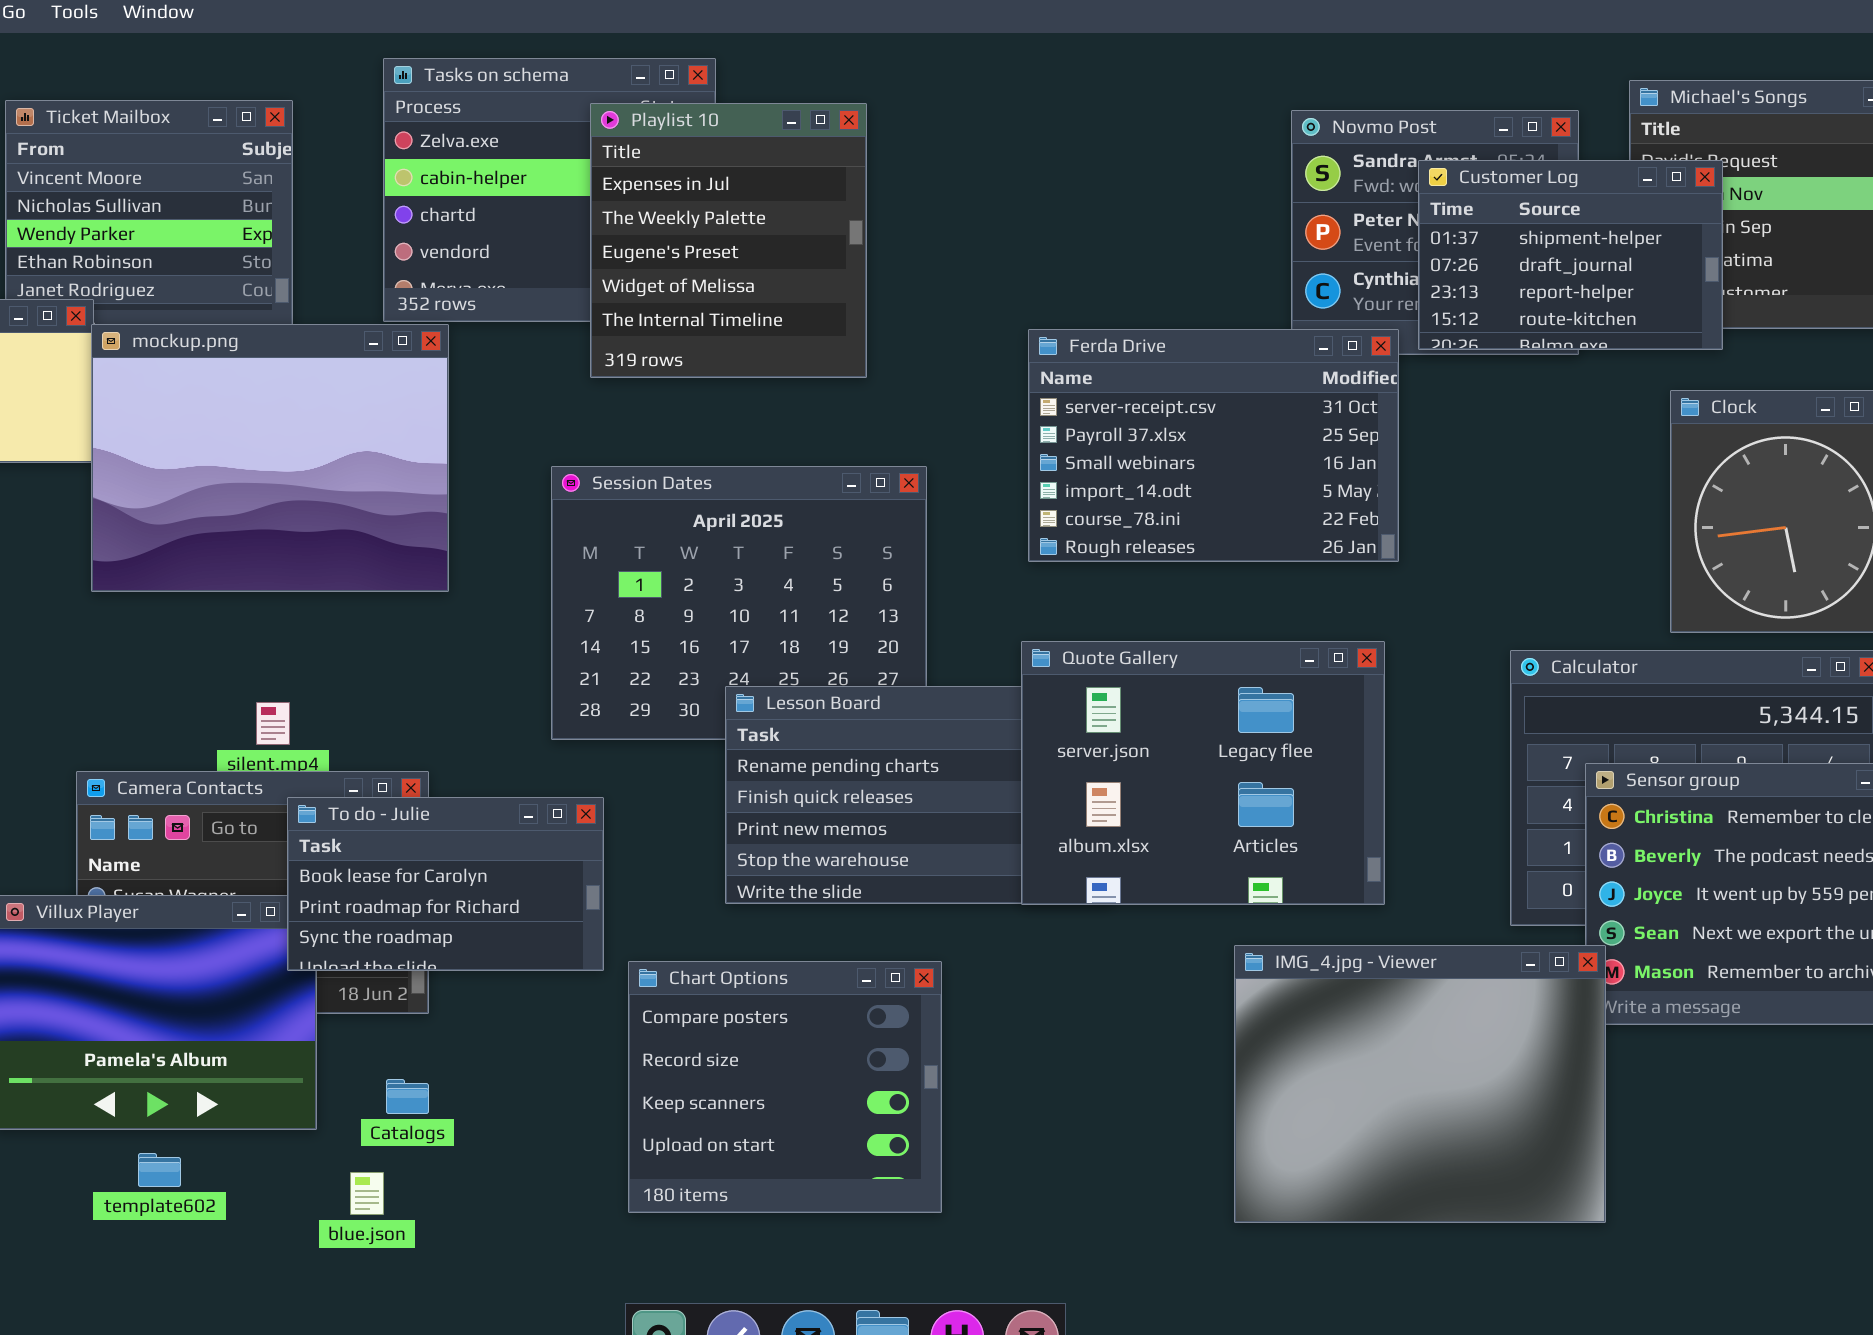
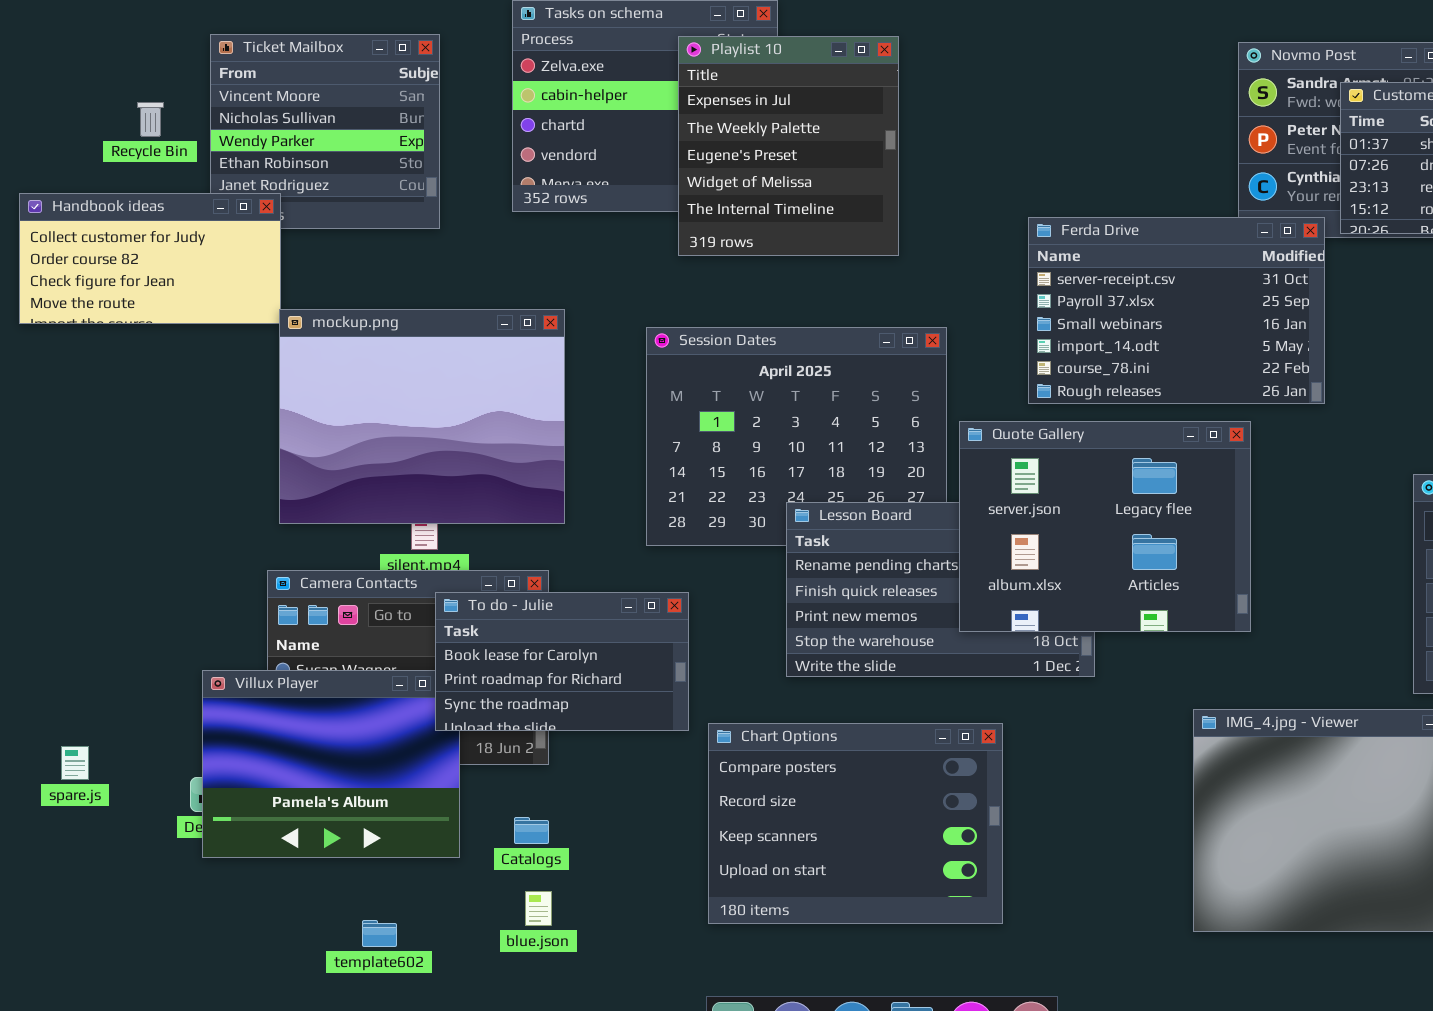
mockup.png: [91,324,449,592] -> [279,309,565,524], moved
Quote Gallery: [1021,641,1385,905] -> [959,421,1251,632], moved
Chart Options: [628,961,942,1213] -> [708,723,1003,924], resized
template602: [138,1153,181,1187] -> [362,920,397,947], moved
blue.json: [350,1172,384,1215] -> [525,891,552,926], moved

